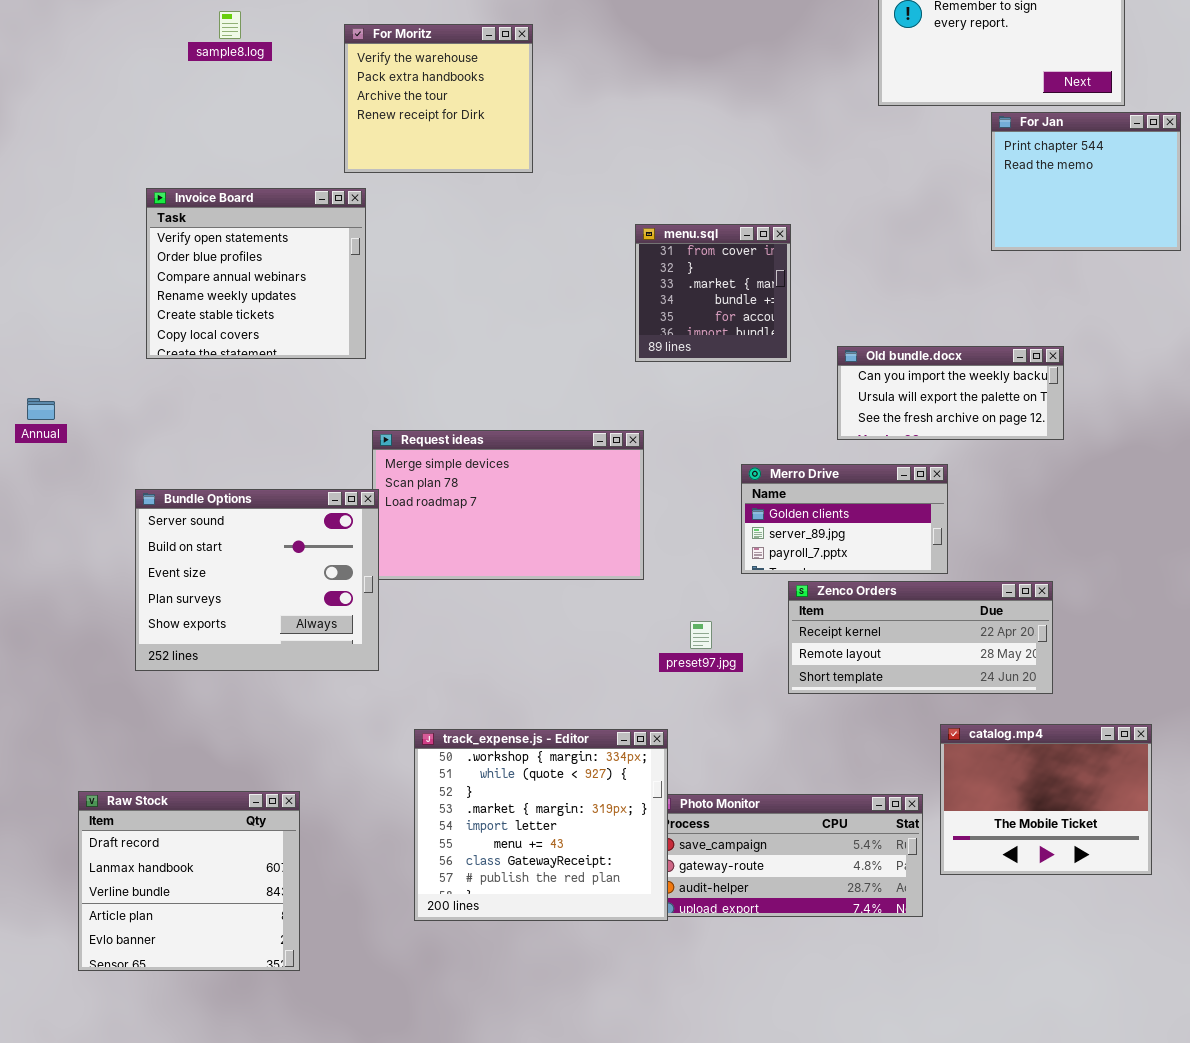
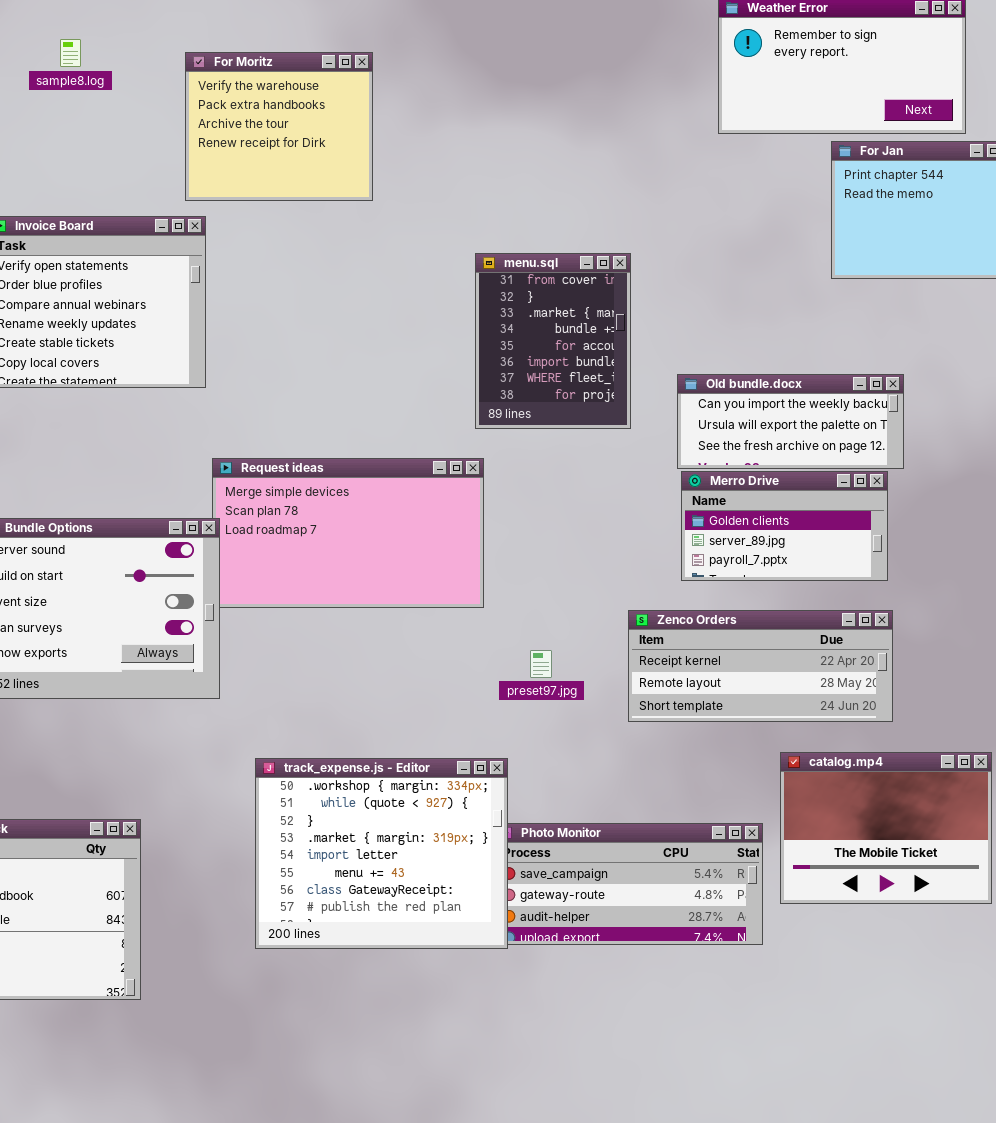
menu.sql: [635,224,791,362] -> [475,253,631,429], resized
Merro Drive: [741,464,948,574] -> [681,471,888,581], moved

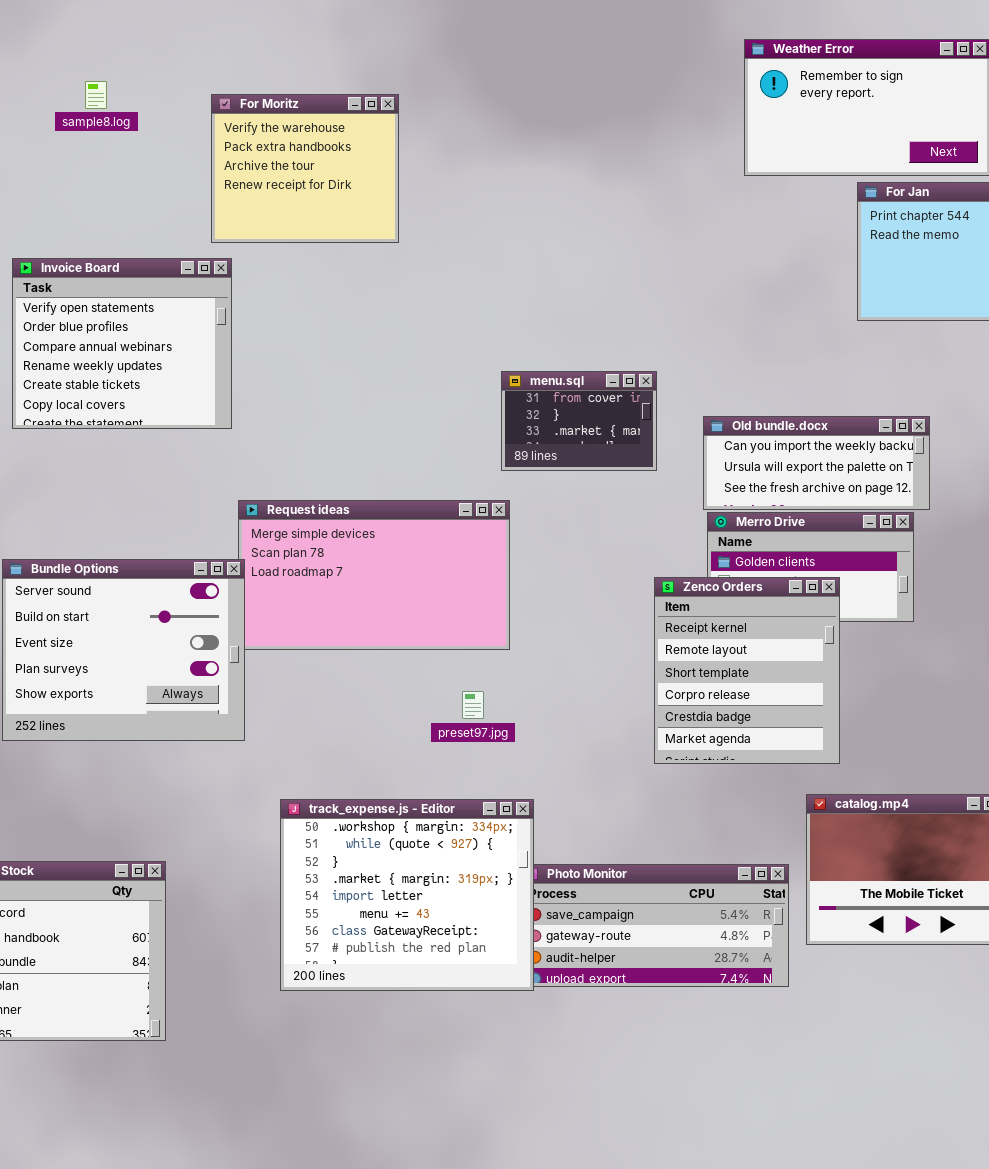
menu.sql: [475,253,631,429] -> [501,371,657,471], resized
Zenco Orders: [628,610,893,722] -> [654,577,840,764], resized
preset97.jpg: [530,650,552,678] -> [462,691,484,719], moved

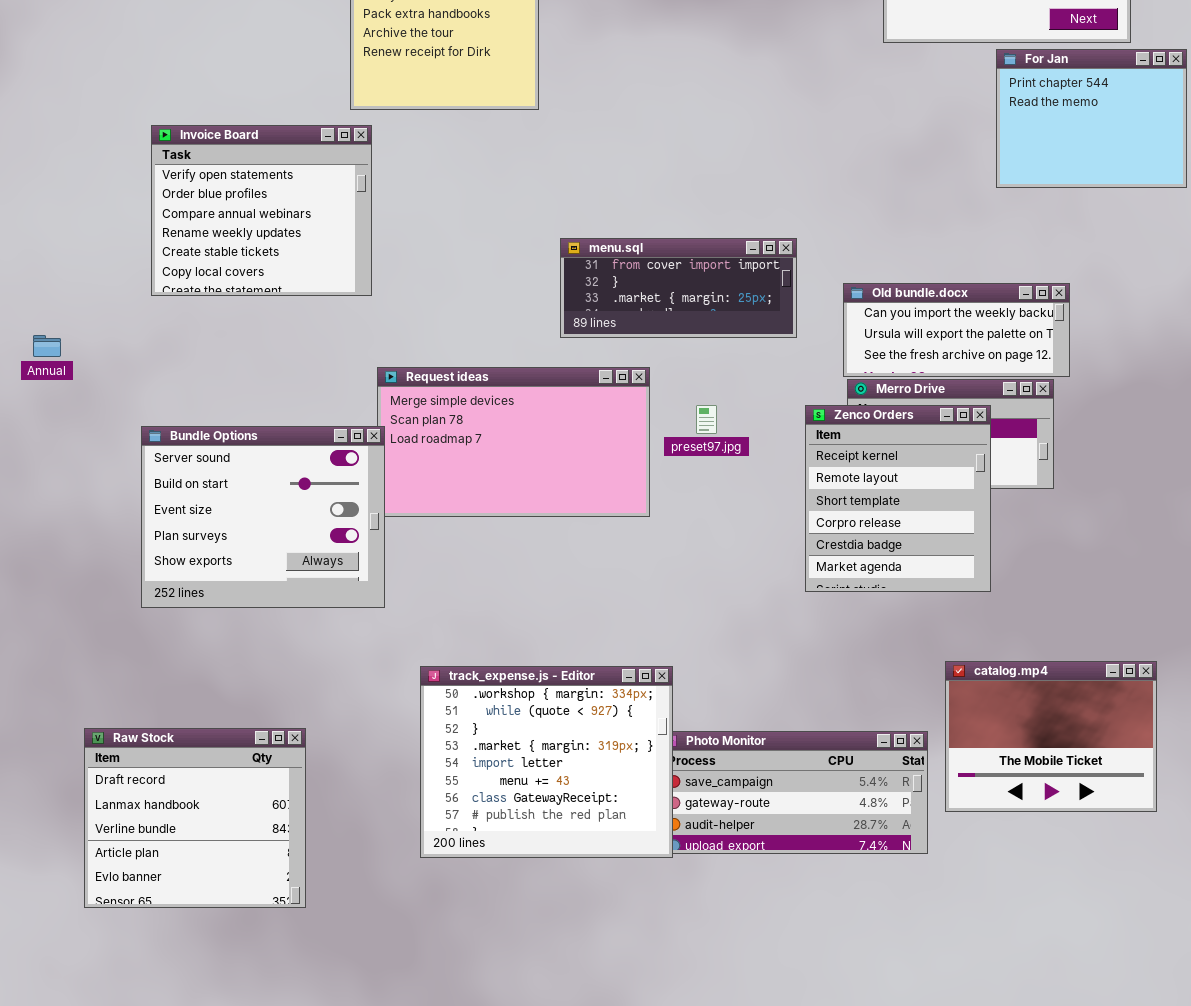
menu.sql: [501,371,657,471] -> [560,238,797,338], resized
Zenco Orders: [654,577,840,764] -> [805,405,991,592], moved
preset97.jpg: [462,691,484,719] -> [696,405,717,434], moved

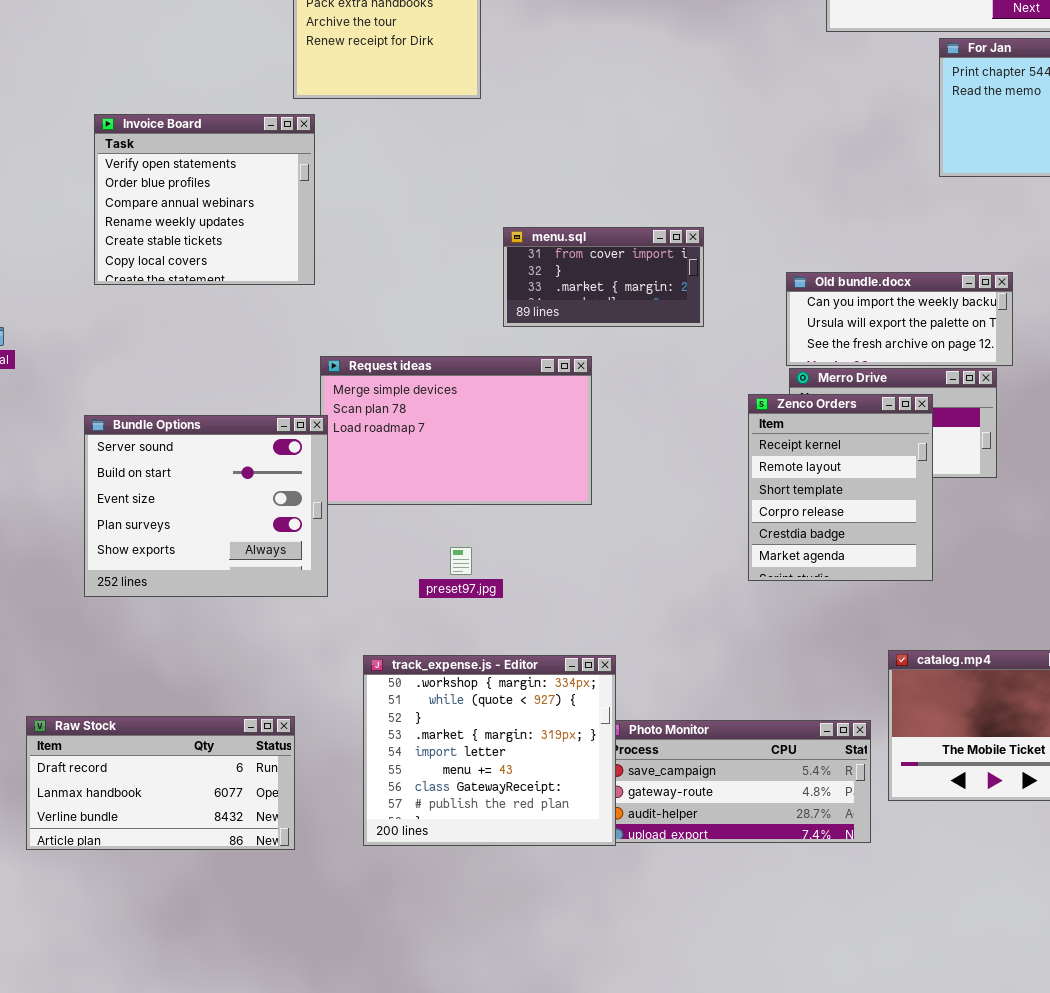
menu.sql: [560,238,797,338] -> [503,227,704,327], resized
preset97.jpg: [696,405,717,434] -> [450,547,472,575], moved
Raw Stock: [84,728,306,908] -> [26,716,295,850], resized

